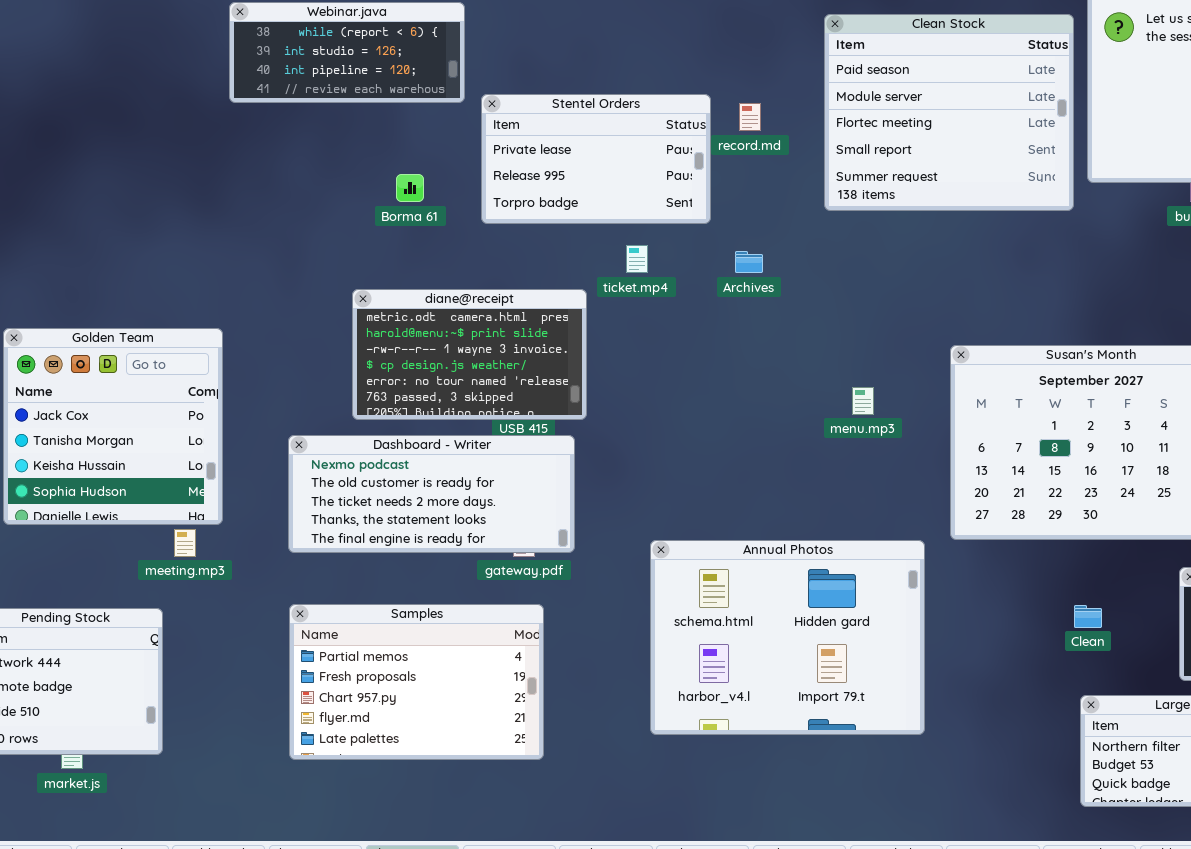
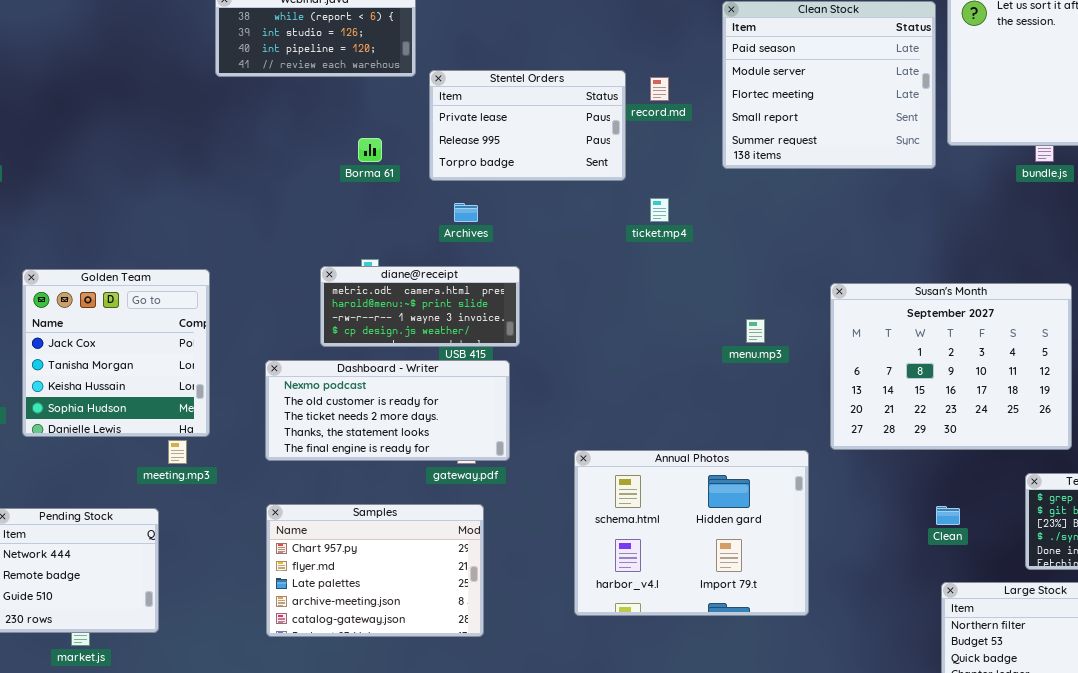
ticket.mp4: [626,245,648,273] -> [650,198,669,222], moved
Archives: [735,251,763,273] -> [454,203,478,222], moved
diane@receipt: [352,289,587,420] -> [320,266,520,347], resized
Samples: [289,604,544,760] -> [266,504,484,637], scrolled down 2 rows

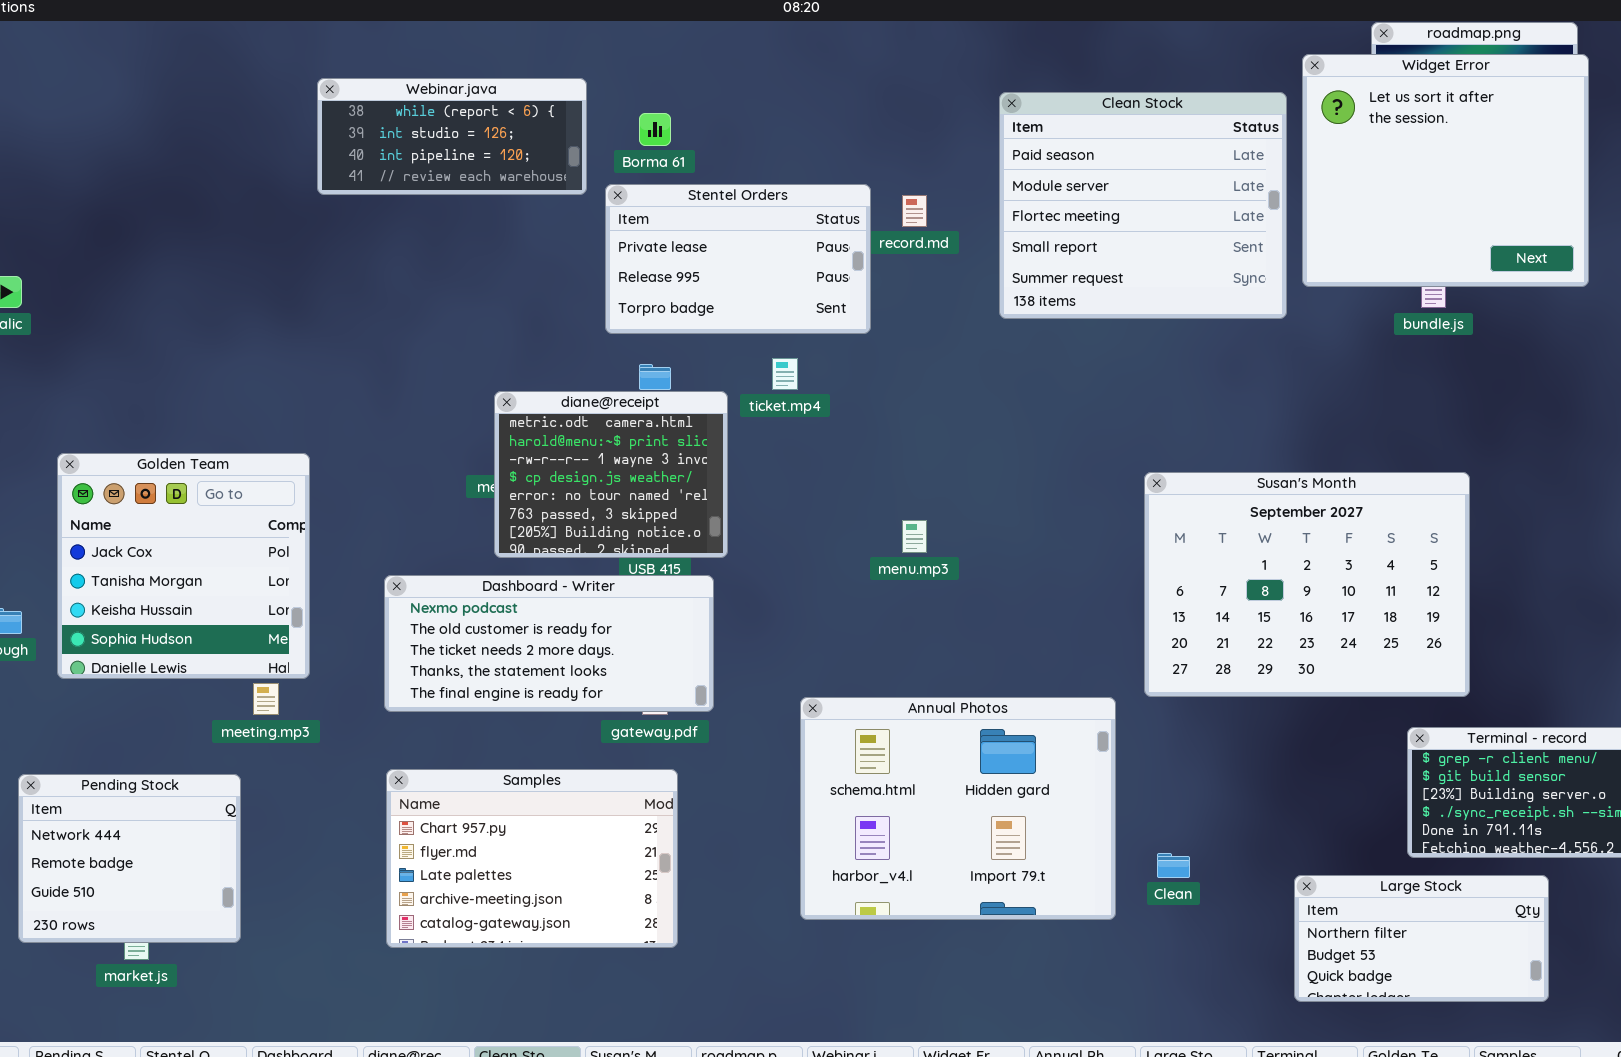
Borma 61: [358,138,382,162] -> [639,113,671,146], moved
ticket.mp4: [650,198,669,222] -> [772,358,798,390], moved
diane@receipt: [320,266,520,347] -> [494,391,728,558], resized
menu.mp3: [746,319,765,343] -> [902,520,927,553], moved
Clean: [936,506,960,525] -> [1157,853,1190,878], moved

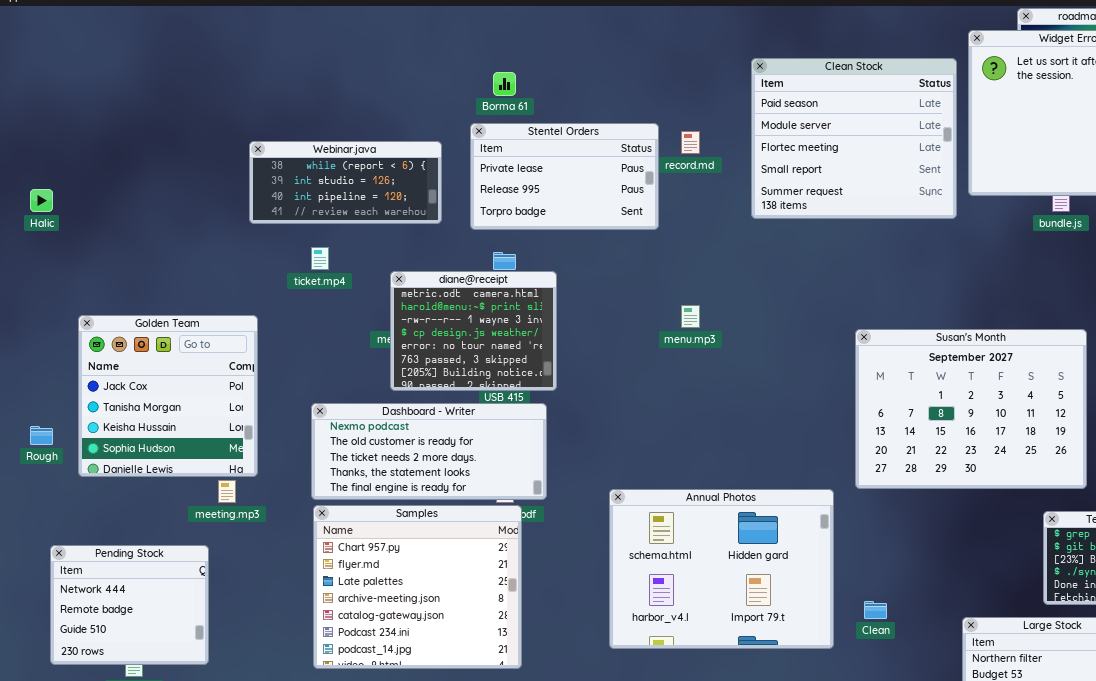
Webinar.java: [317,78,587,195] -> [249,141,442,224], moved
ticket.mp4: [772,358,798,390] -> [311,247,329,270], moved
menu.mp3: [902,520,927,553] -> [681,305,700,328], moved
Samples: [386,769,678,948] -> [313,505,522,669], resized

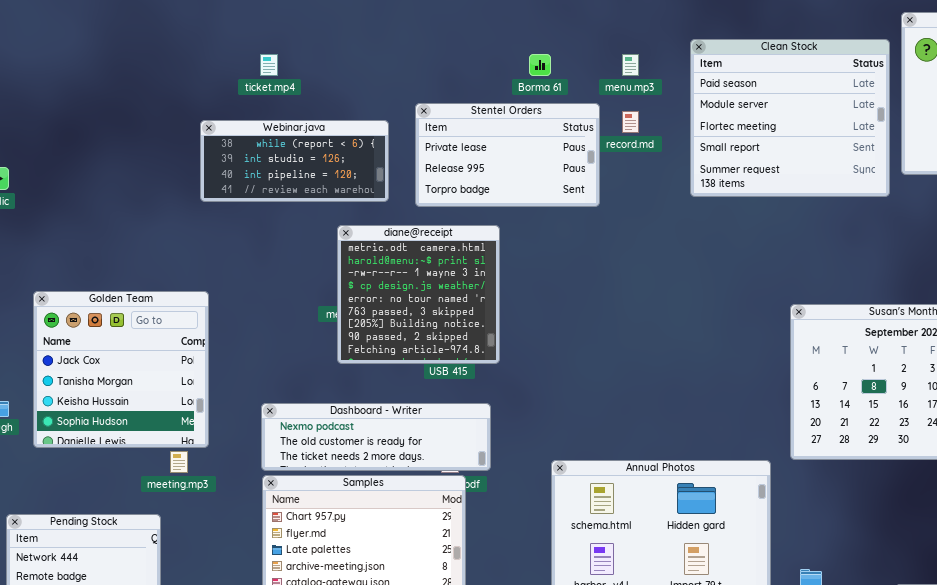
Borma 61: [493,72,516,96] -> [529,54,551,76], moved
ticket.mp4: [311,247,329,270] -> [260,54,278,76], moved
diane@receipt: [390,271,557,391] -> [337,225,500,364], resized
menu.mp3: [681,305,700,328] -> [622,54,639,76], moved
Dashboard - Writer: [311,403,547,500] -> [261,403,491,471], resized

